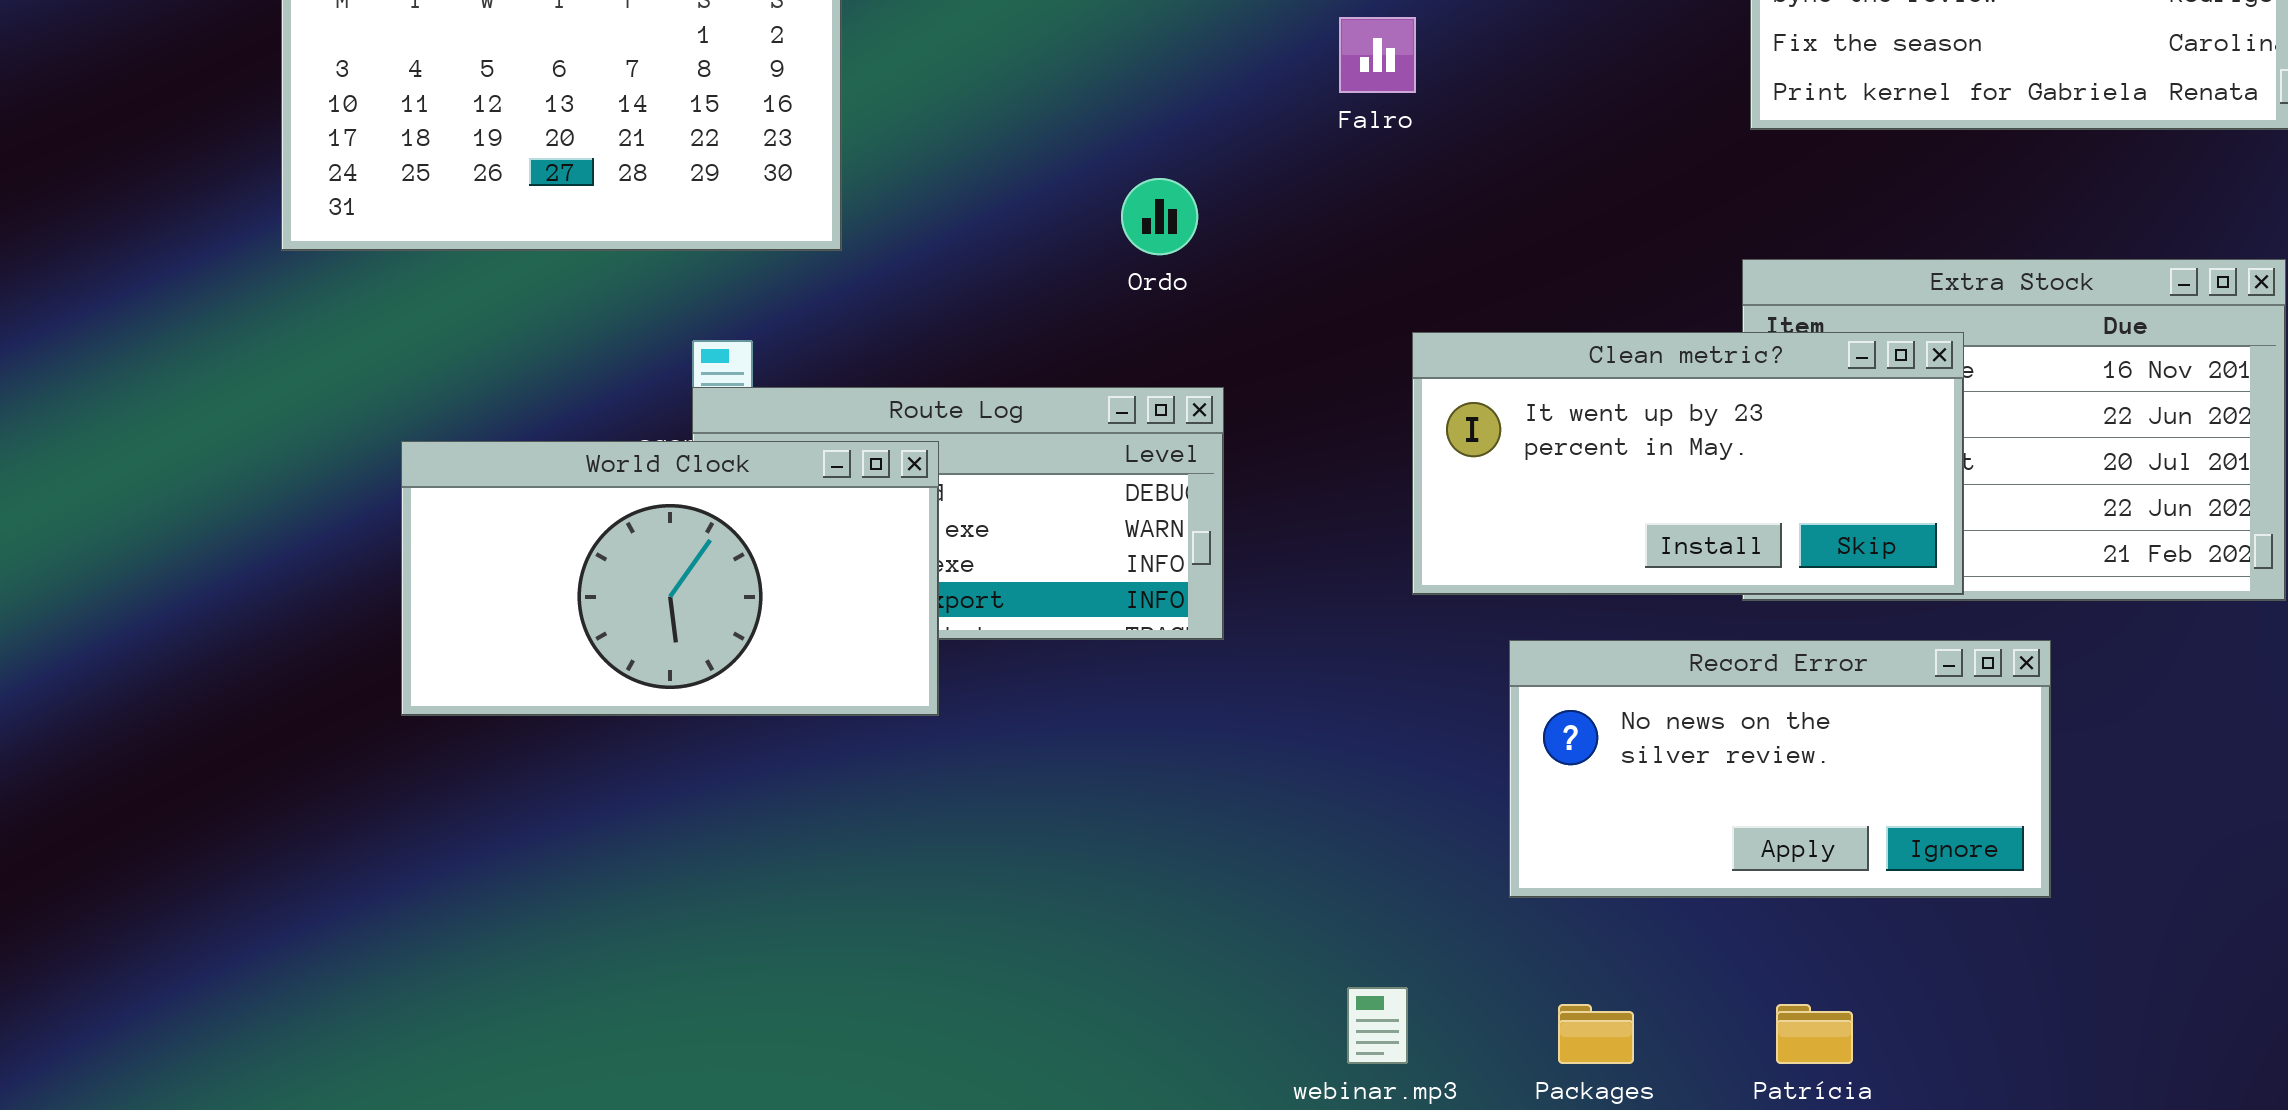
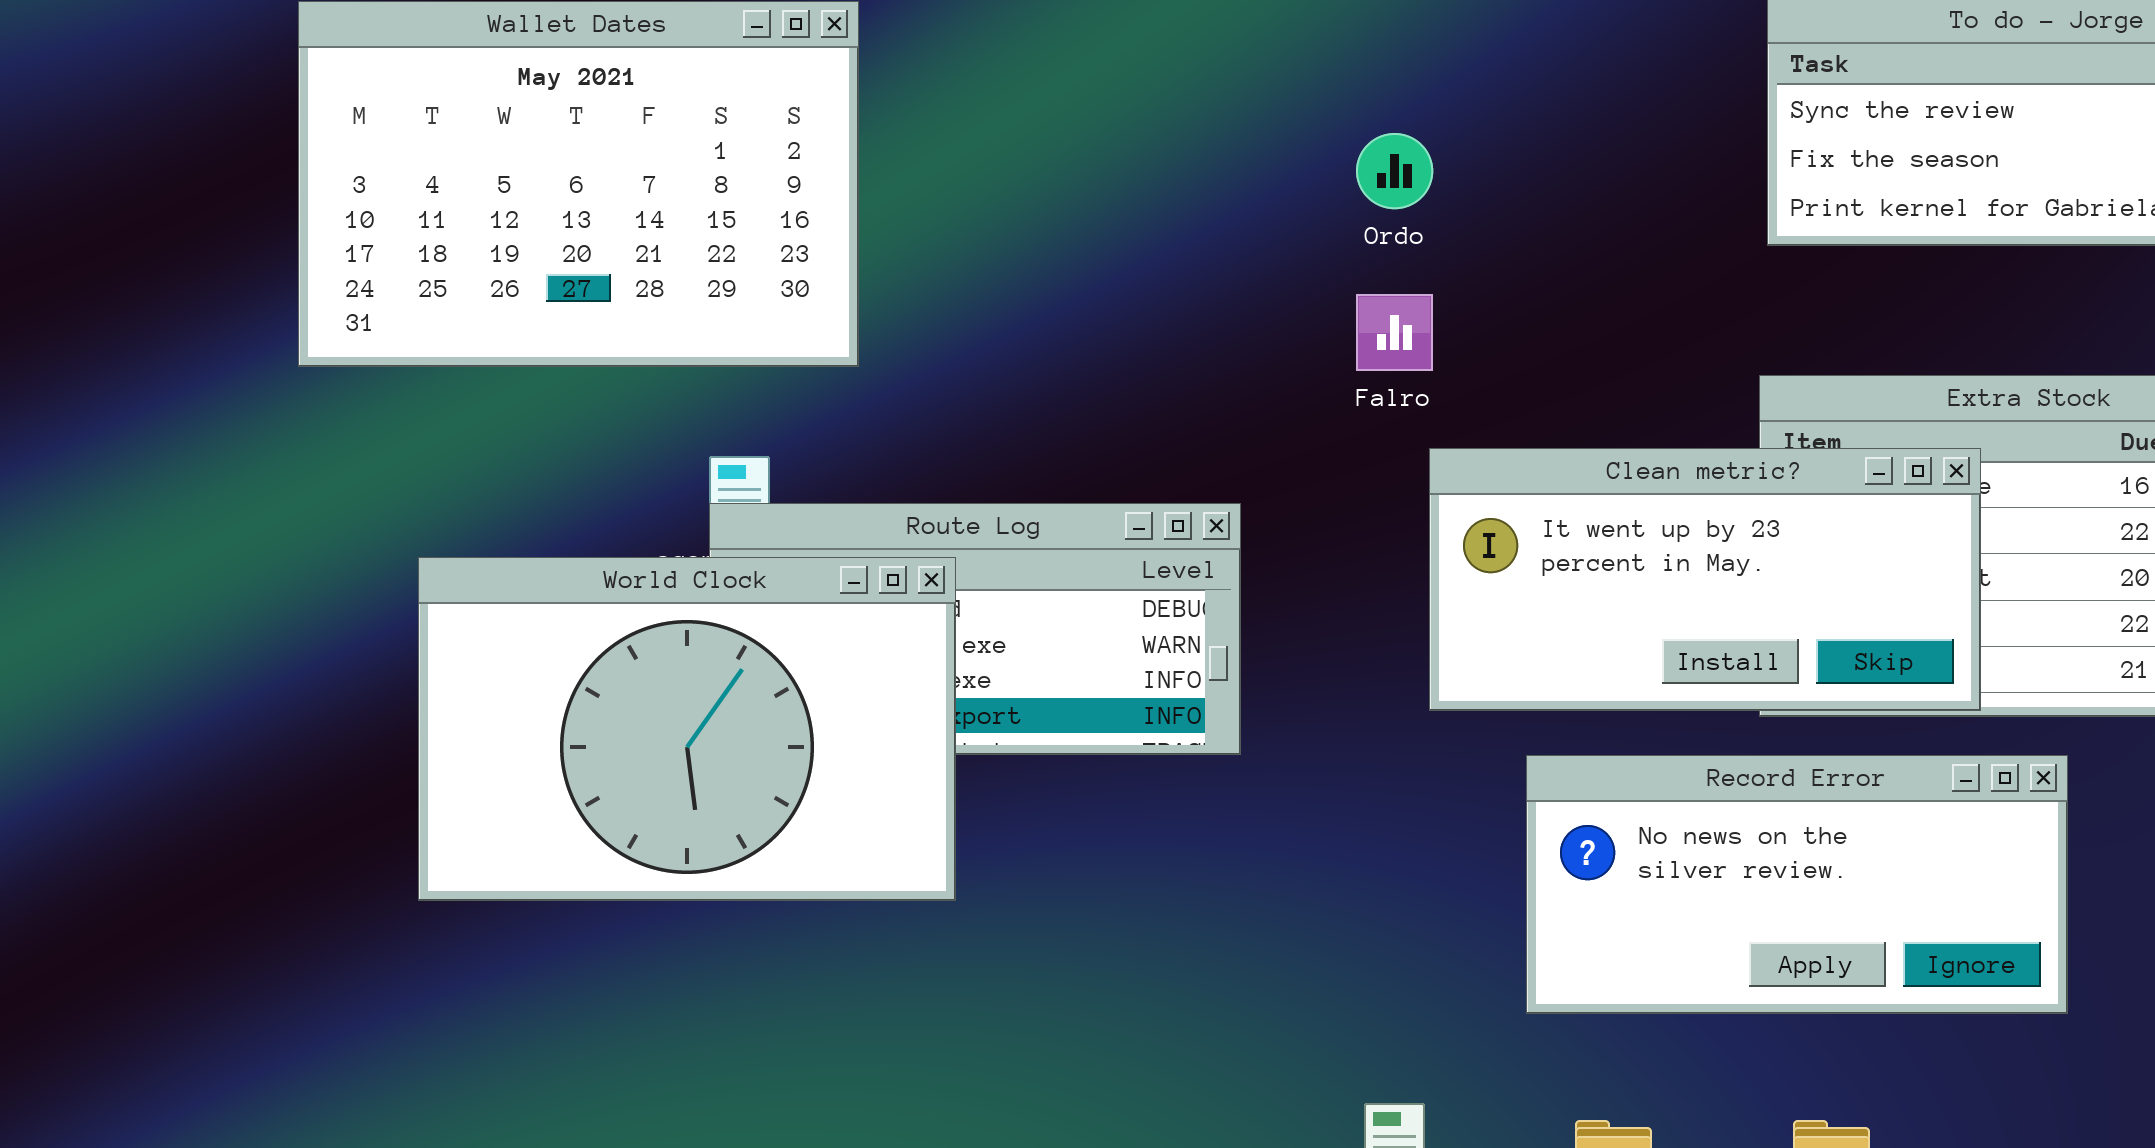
Falro: [1339,17,1416,93] -> [1356,294,1433,371], moved
Ordo: [1121,178,1198,255] -> [1356,133,1433,209], moved
World Clock: [401,441,939,716] -> [418,557,956,901], resized

